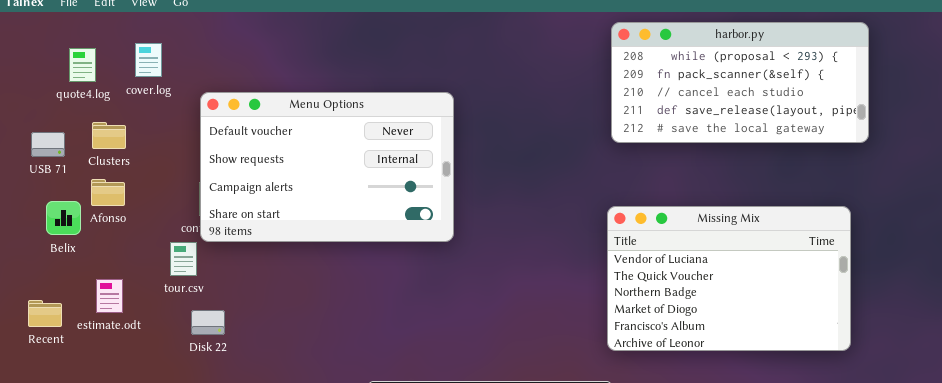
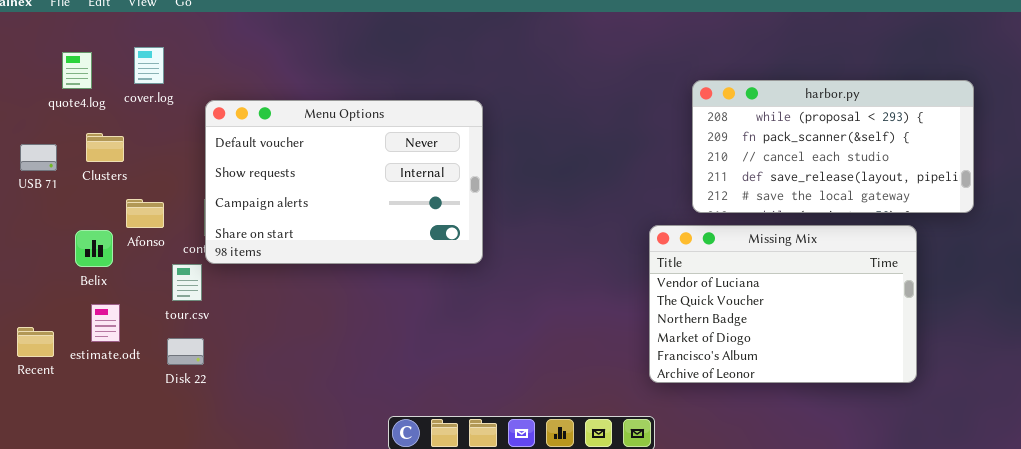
harbor.py: [611,22,869,143] -> [692,80,974,213], moved
Afonso: [91,179,125,206] -> [126,199,164,228], moved
Belix: [46,201,81,235] -> [75,230,113,267], moved
Disk 22: [191,310,225,335] -> [167,338,204,365], moved

